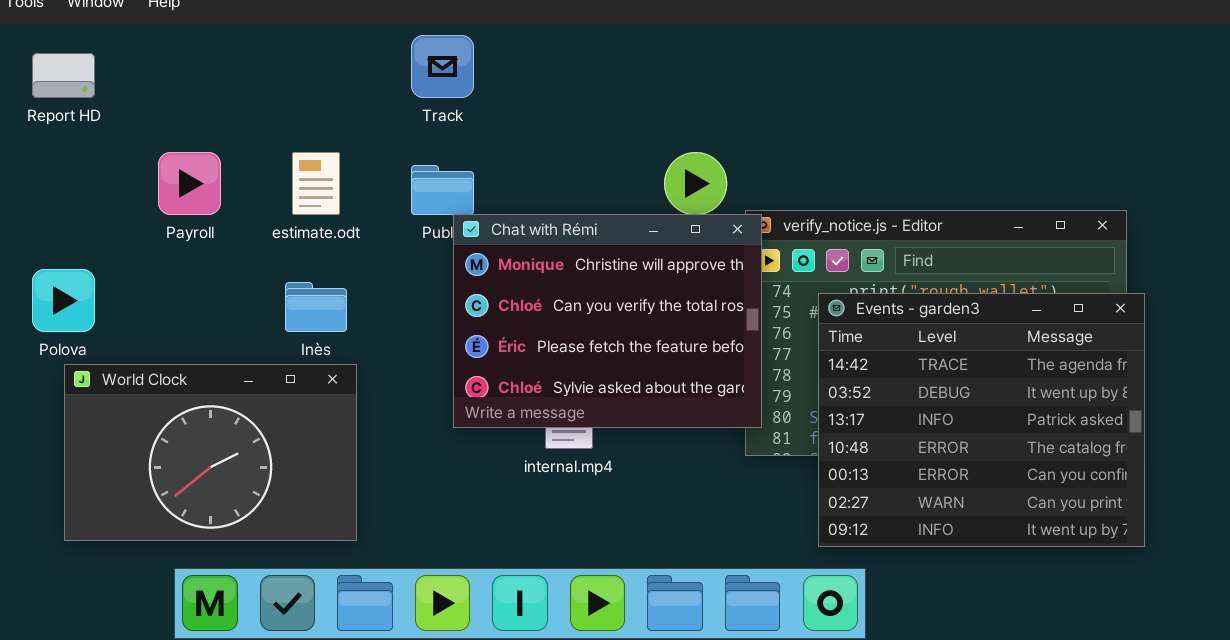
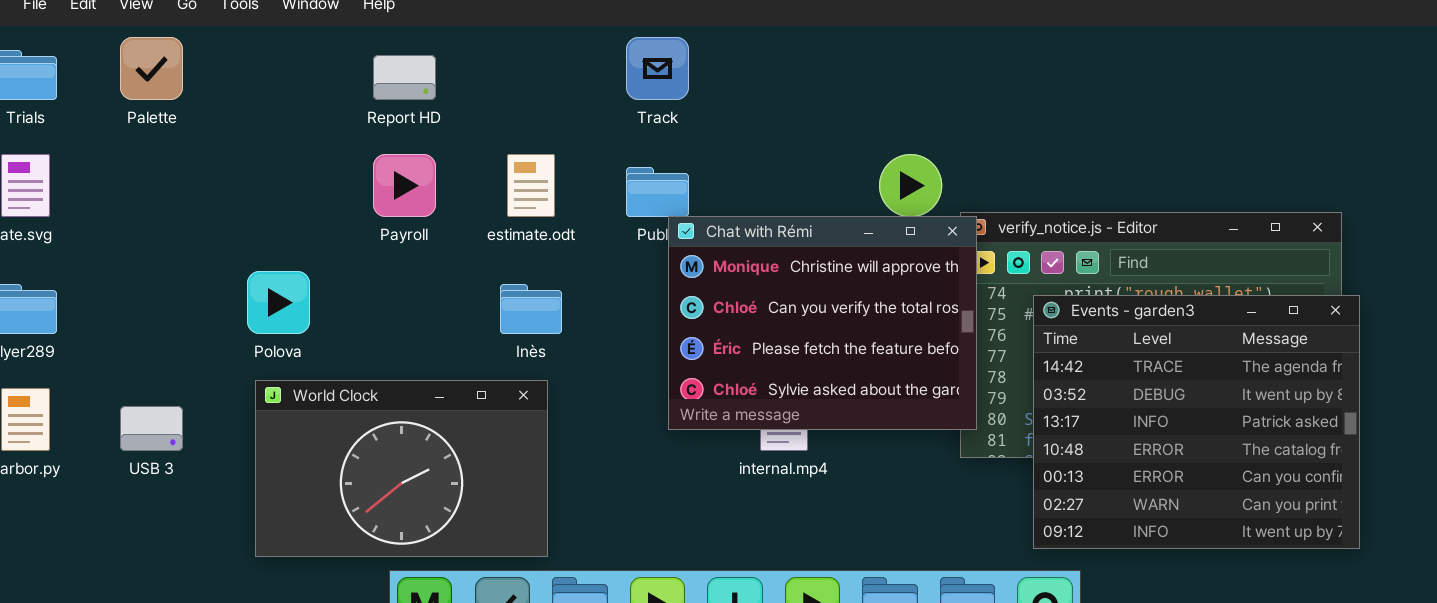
Report HD: [32,53,95,98] -> [373,55,436,100], moved
World Clock: [64,364,357,541] -> [255,380,548,557], moved

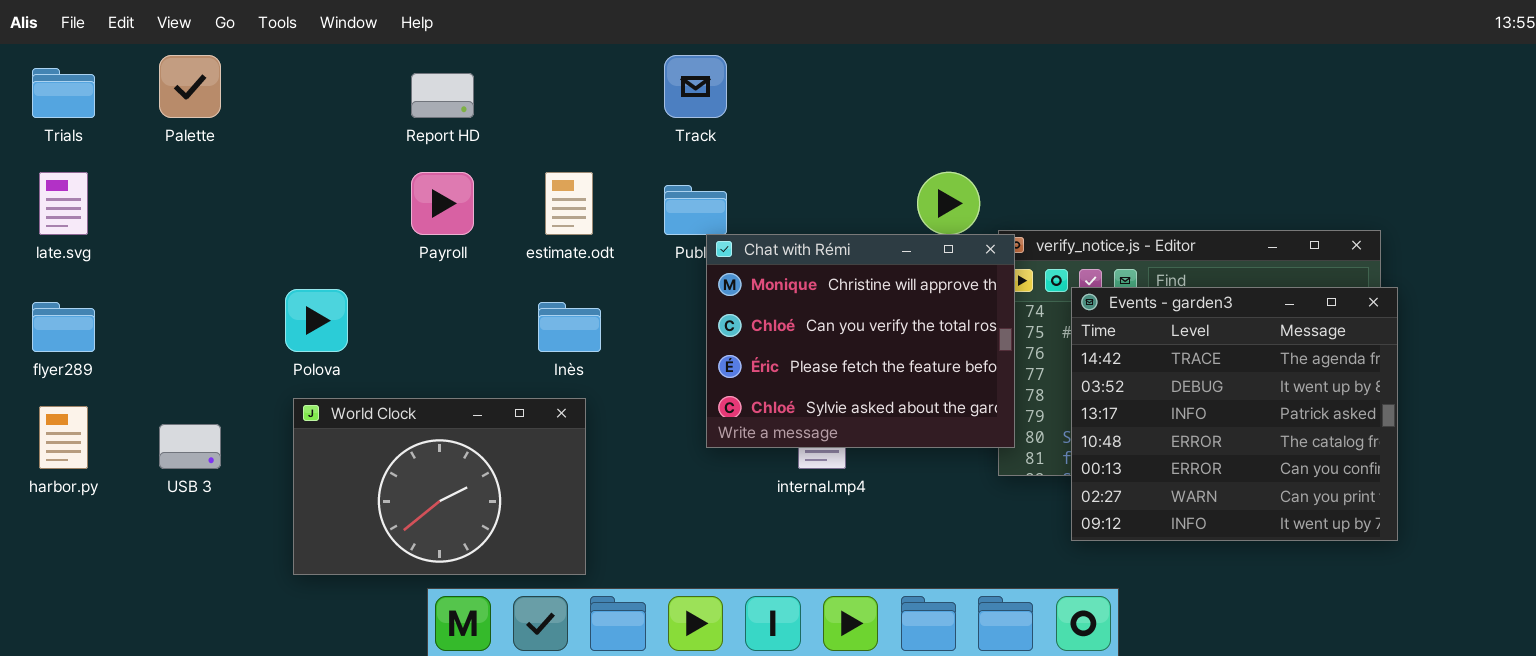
Events - garden3: [1033,295,1360,549] -> [1071,287,1398,541], moved

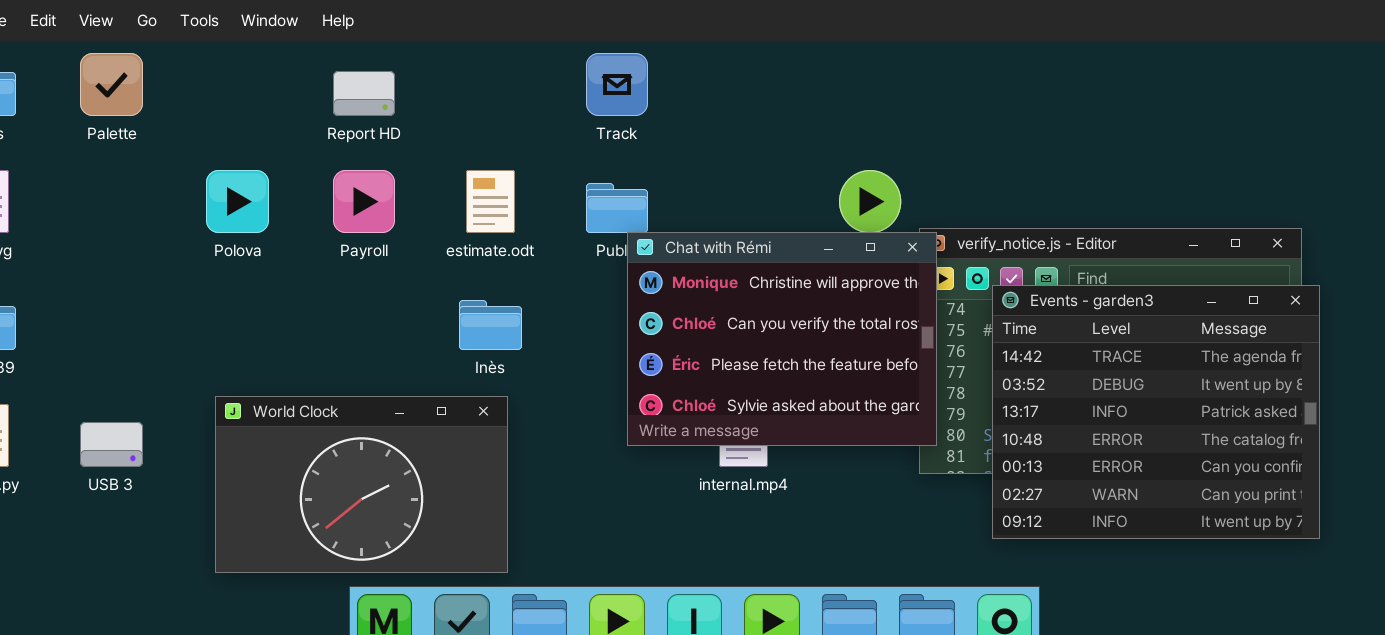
Polova: [285,289,348,352] -> [206,170,269,233], moved

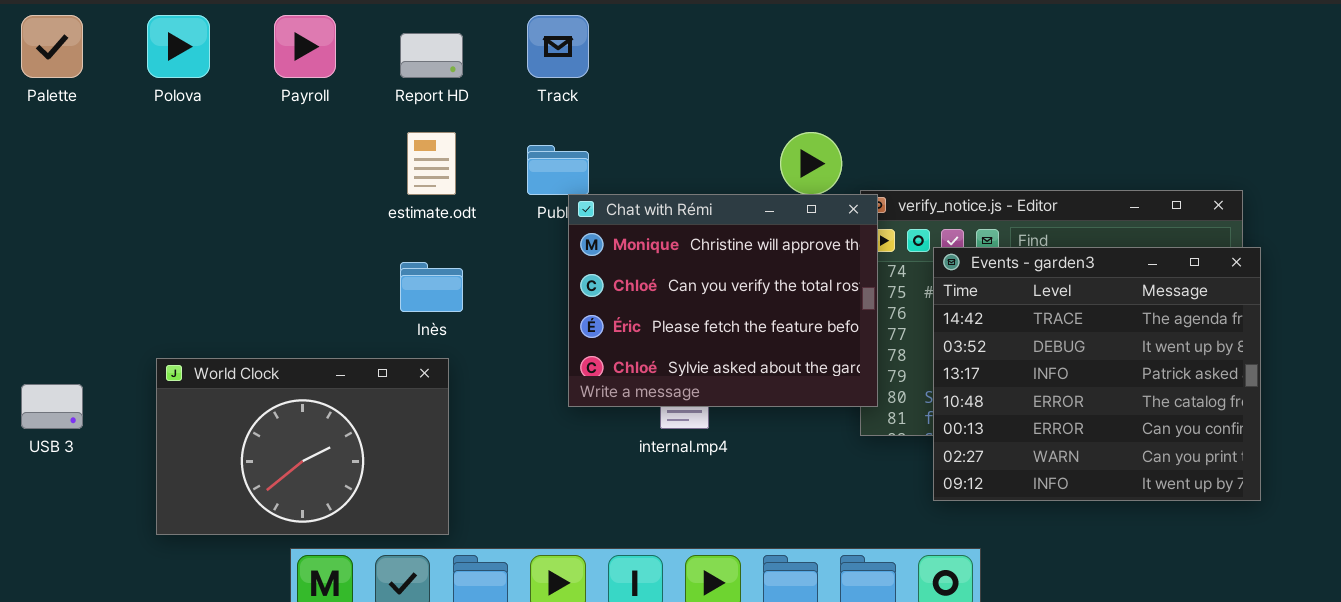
Report HD: [333,71,395,116] -> [400,33,463,78], moved
Polova: [206,170,269,233] -> [147,15,210,78], moved
Payroll: [333,170,395,233] -> [274,15,336,78], moved

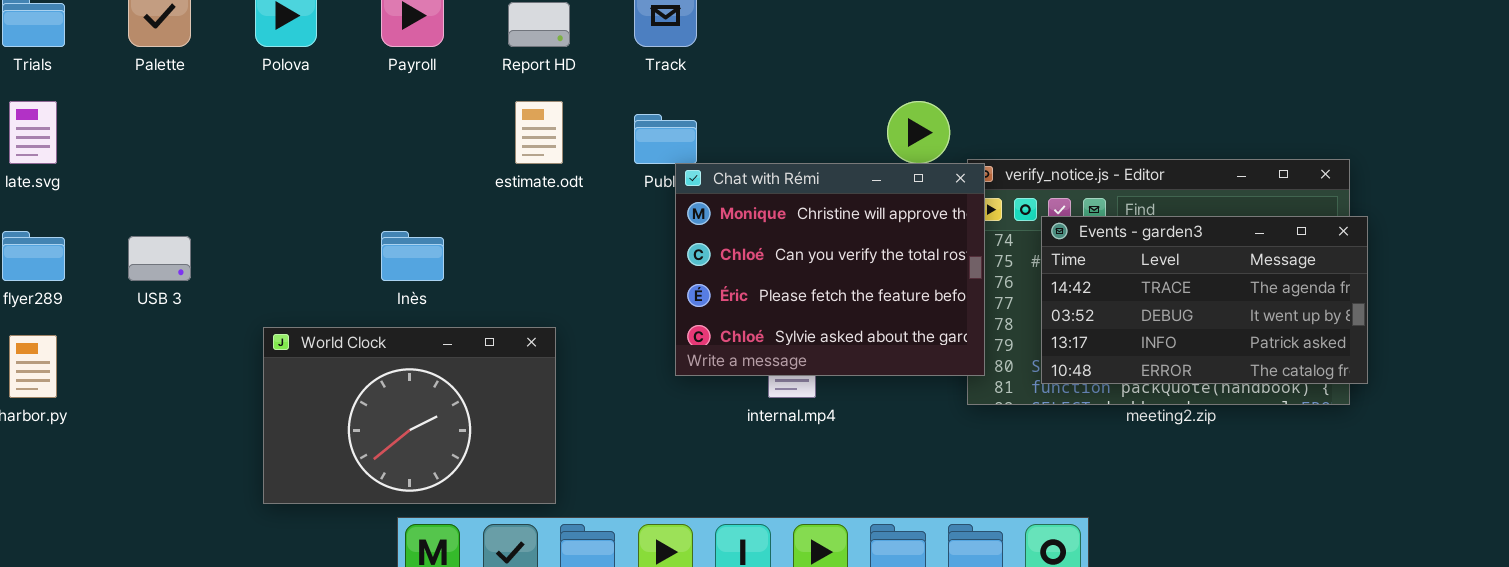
Events - garden3: [933,247,1261,501] -> [1041,216,1368,384], resized
Inès: [400,262,463,312] -> [381,231,444,281], moved
USB 3: [21,384,83,429] -> [128,236,191,281], moved

